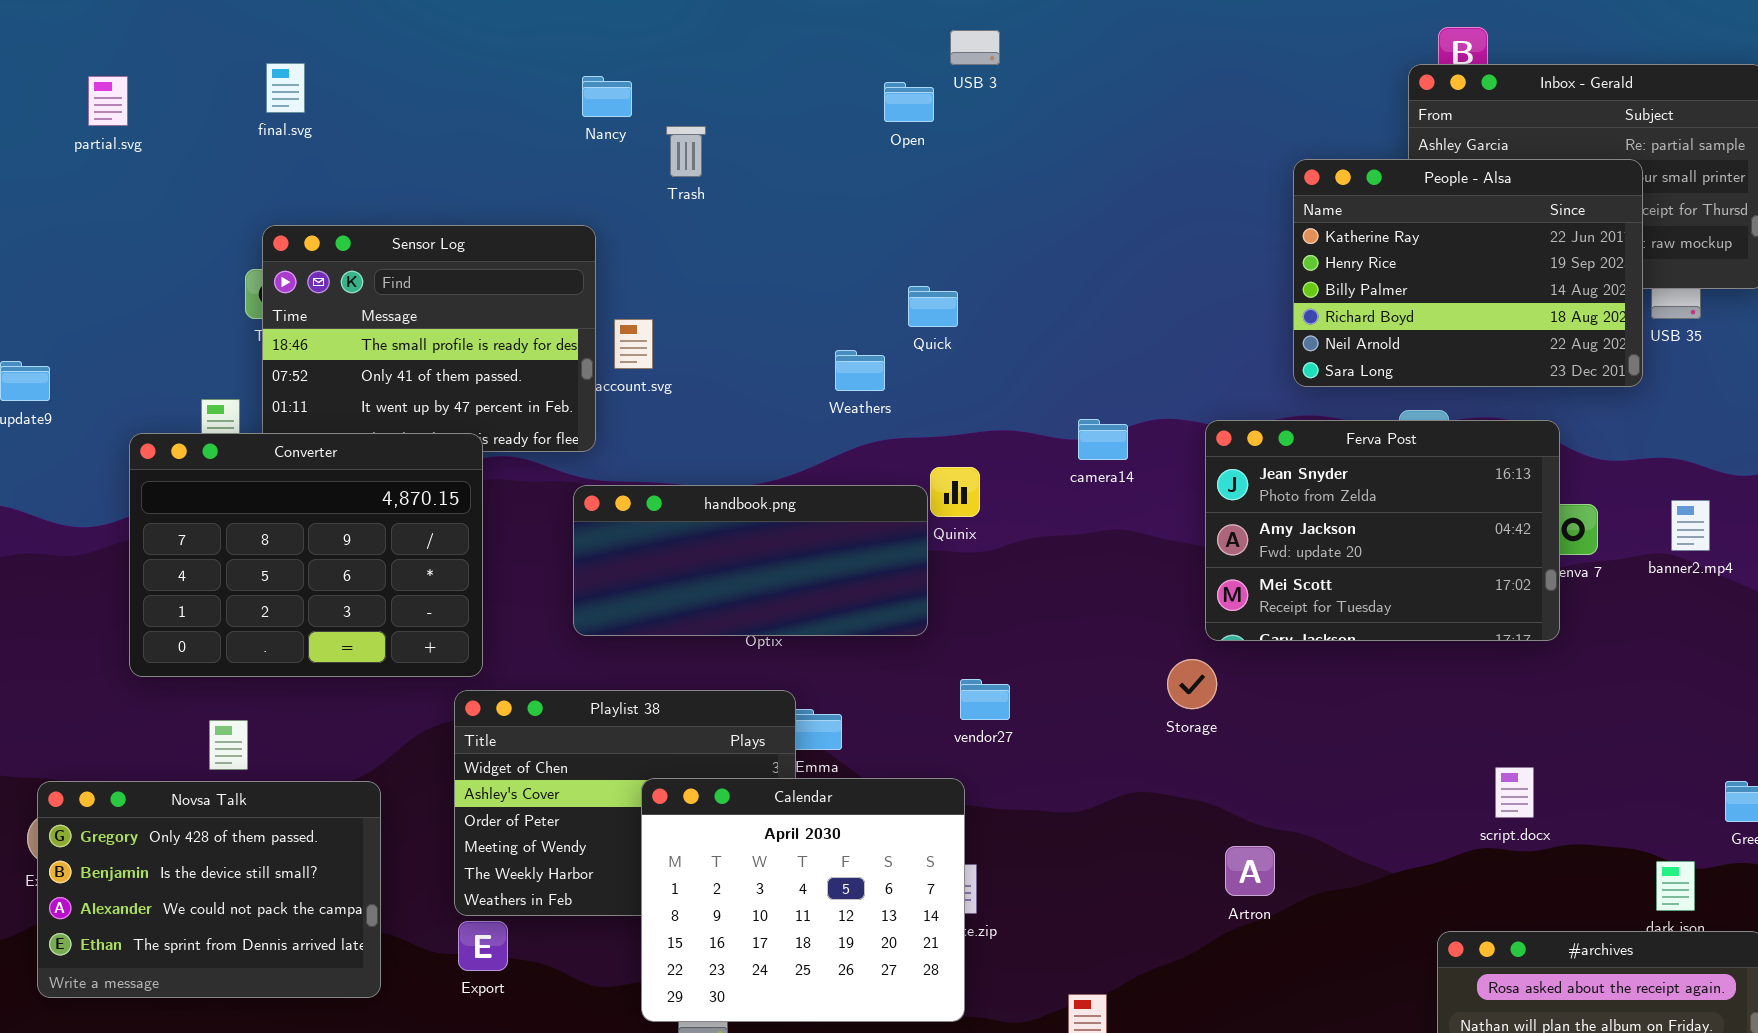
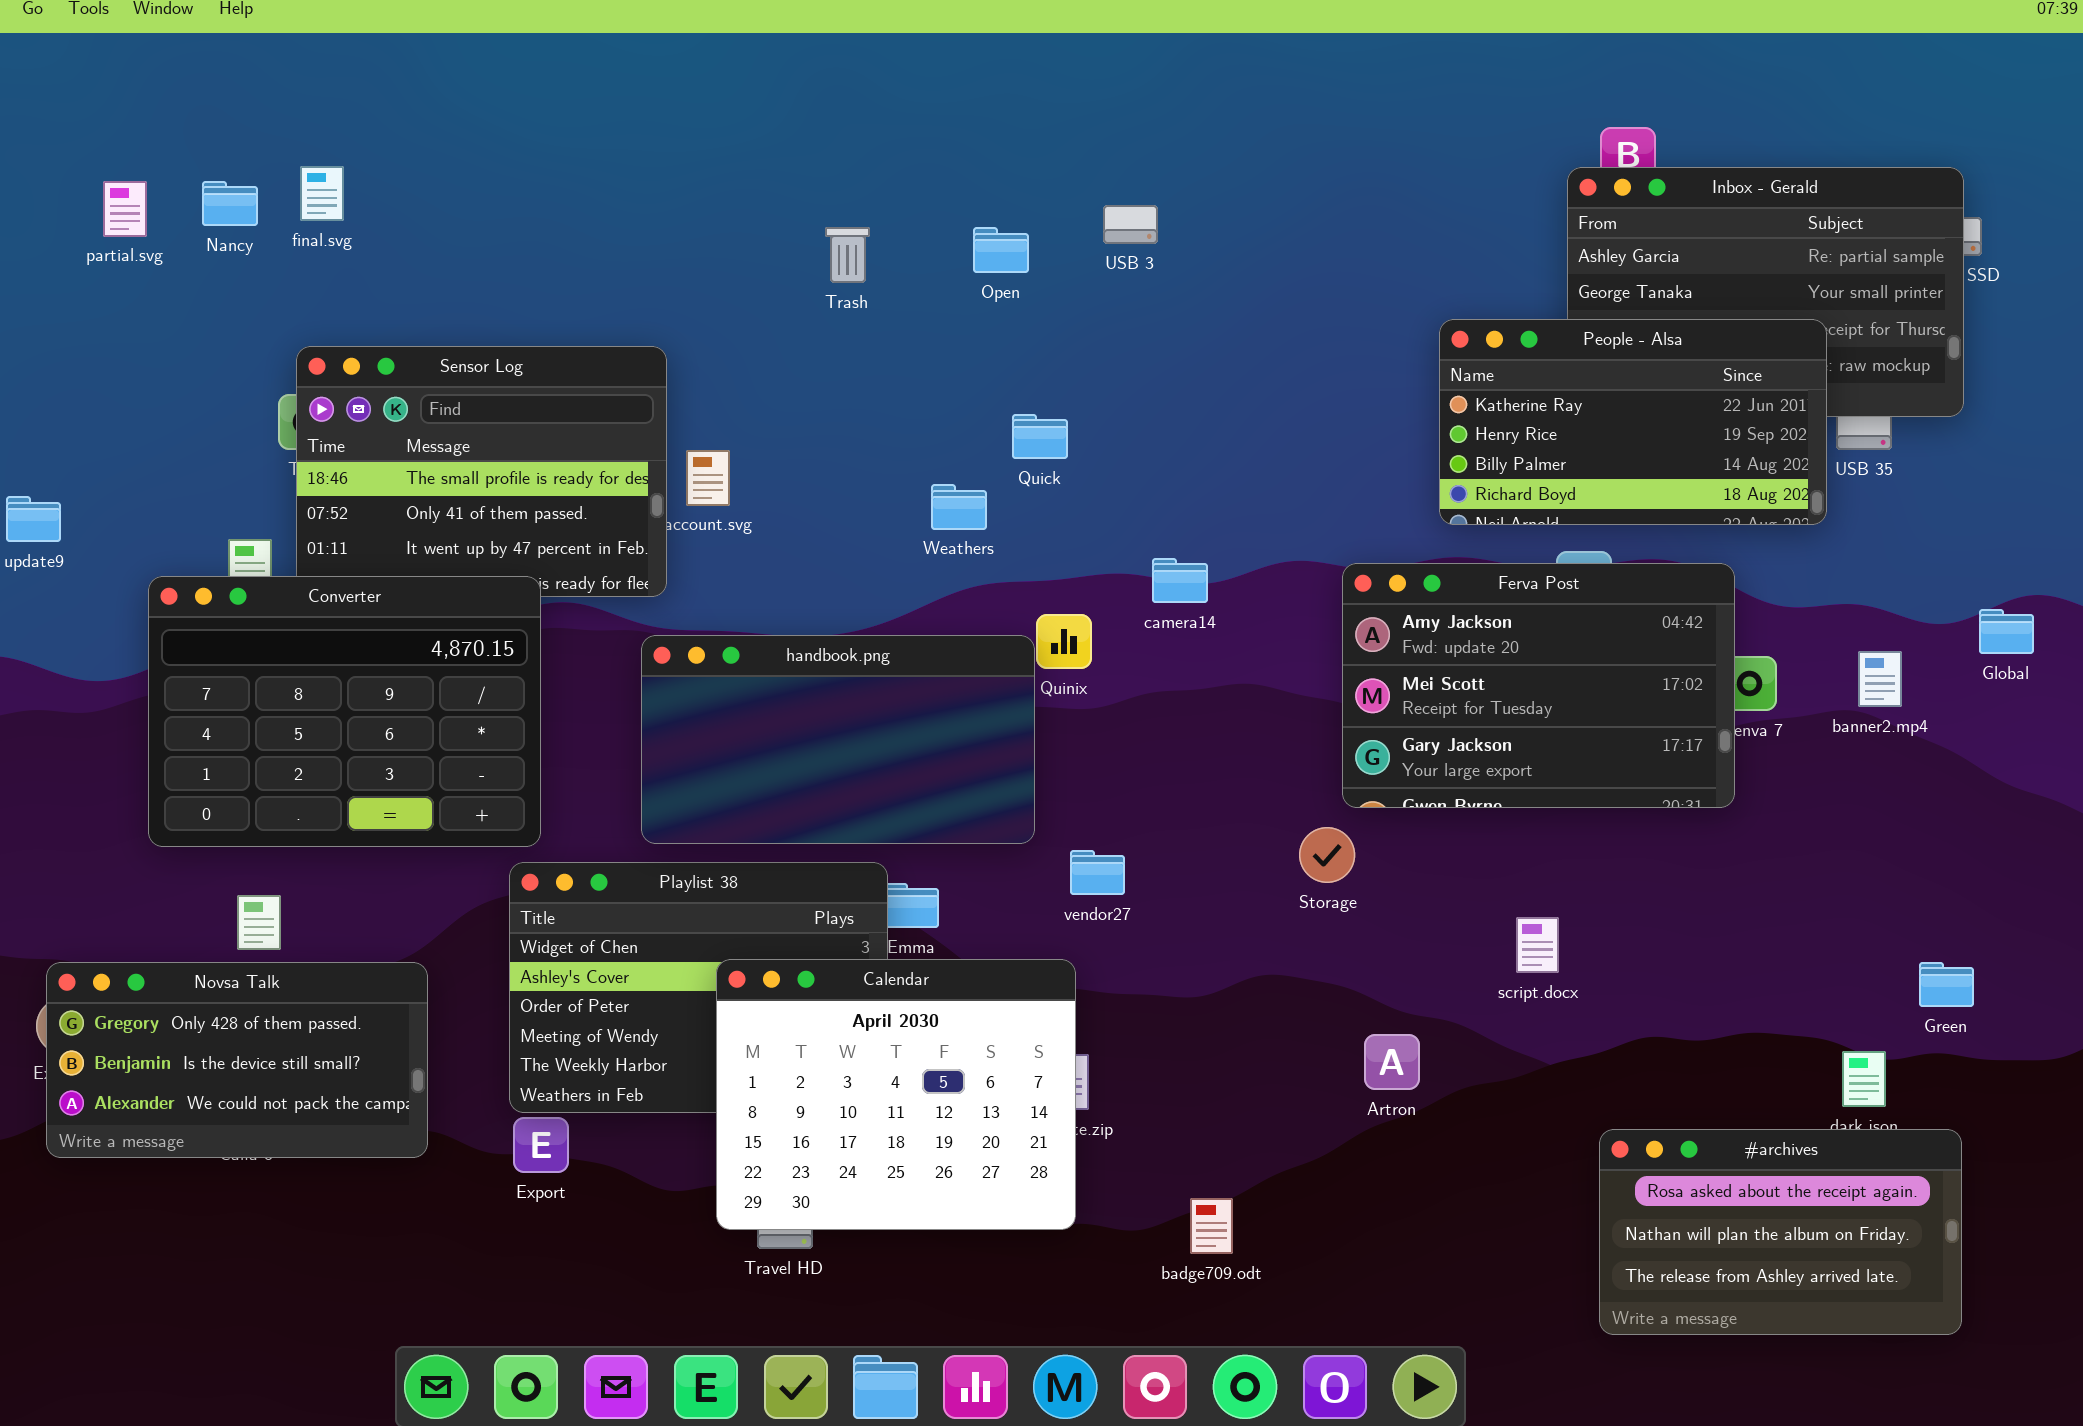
USB 3: [950,30,1000,65] -> [1103,205,1158,244], moved
Nancy: [582,76,632,117] -> [202,181,258,226], moved
Open: [884,82,934,122] -> [973,227,1029,273], moved
Trash: [666,126,706,177] -> [825,227,870,283], moved
People - Alsa: [1293,159,1643,387] -> [1439,319,1827,525], resized
camera14: [1078,419,1128,460] -> [1152,558,1208,603], moved
Ferva Post: [1205,420,1560,641] -> [1342,563,1735,808], scrolled down 1 row
handbook.png: [573,485,928,636] -> [641,635,1035,844], resized
script.docx: [1495,767,1534,818] -> [1516,917,1559,973], moved
Novsa Talk: [37,781,381,998] -> [46,962,428,1158], resized

